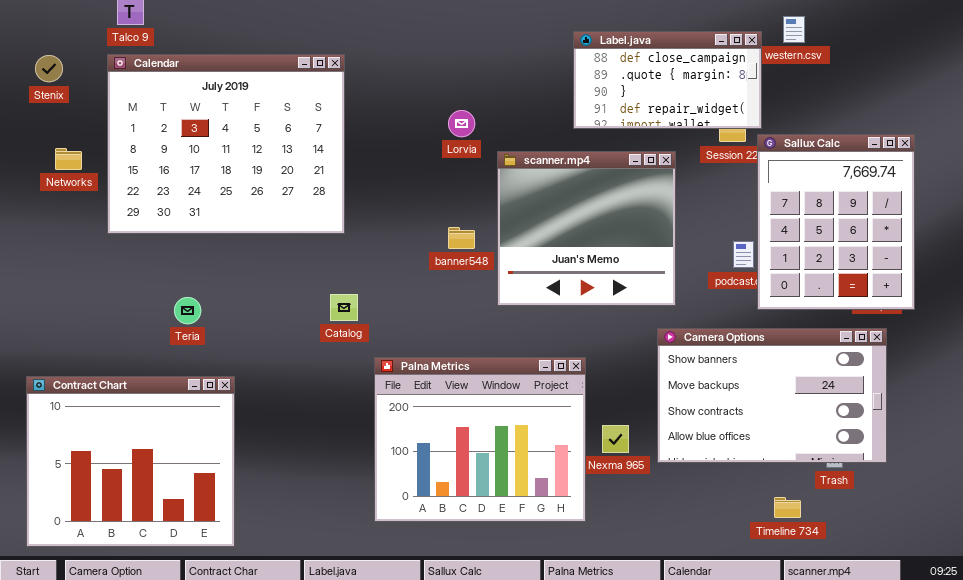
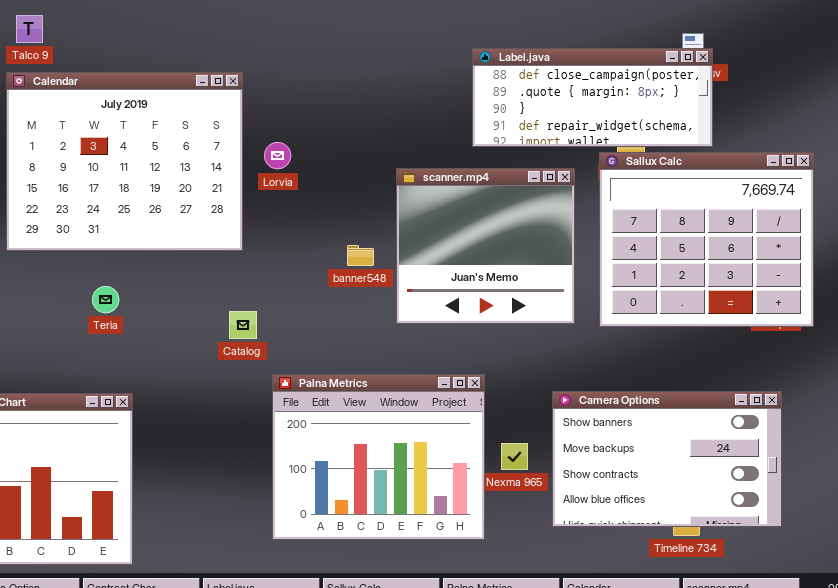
Label.java: [573,31,762,129] -> [472,48,713,147], resized
Lorvia: [448,110,475,137] -> [264,142,291,169], moved
Sallux Calc: [757,134,915,310] -> [599,152,814,327], resized
Teria: [174,297,201,324] -> [92,286,119,313], moved
Camera Options: [657,328,887,463] -> [552,391,782,527], moved

